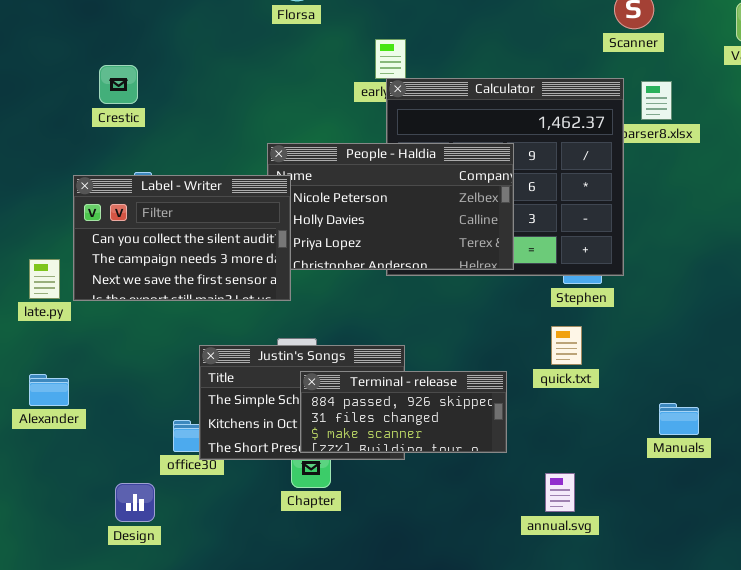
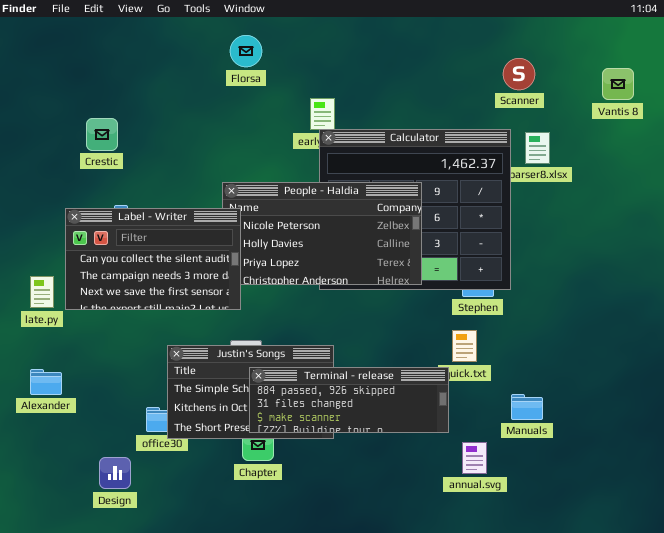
Terminal - release: [300,371,507,453] -> [249,367,449,433], resized
Manuals: [659,403,699,435] -> [511,394,543,420], moved
annual.svg: [545,473,575,512] -> [462,442,487,474], moved

